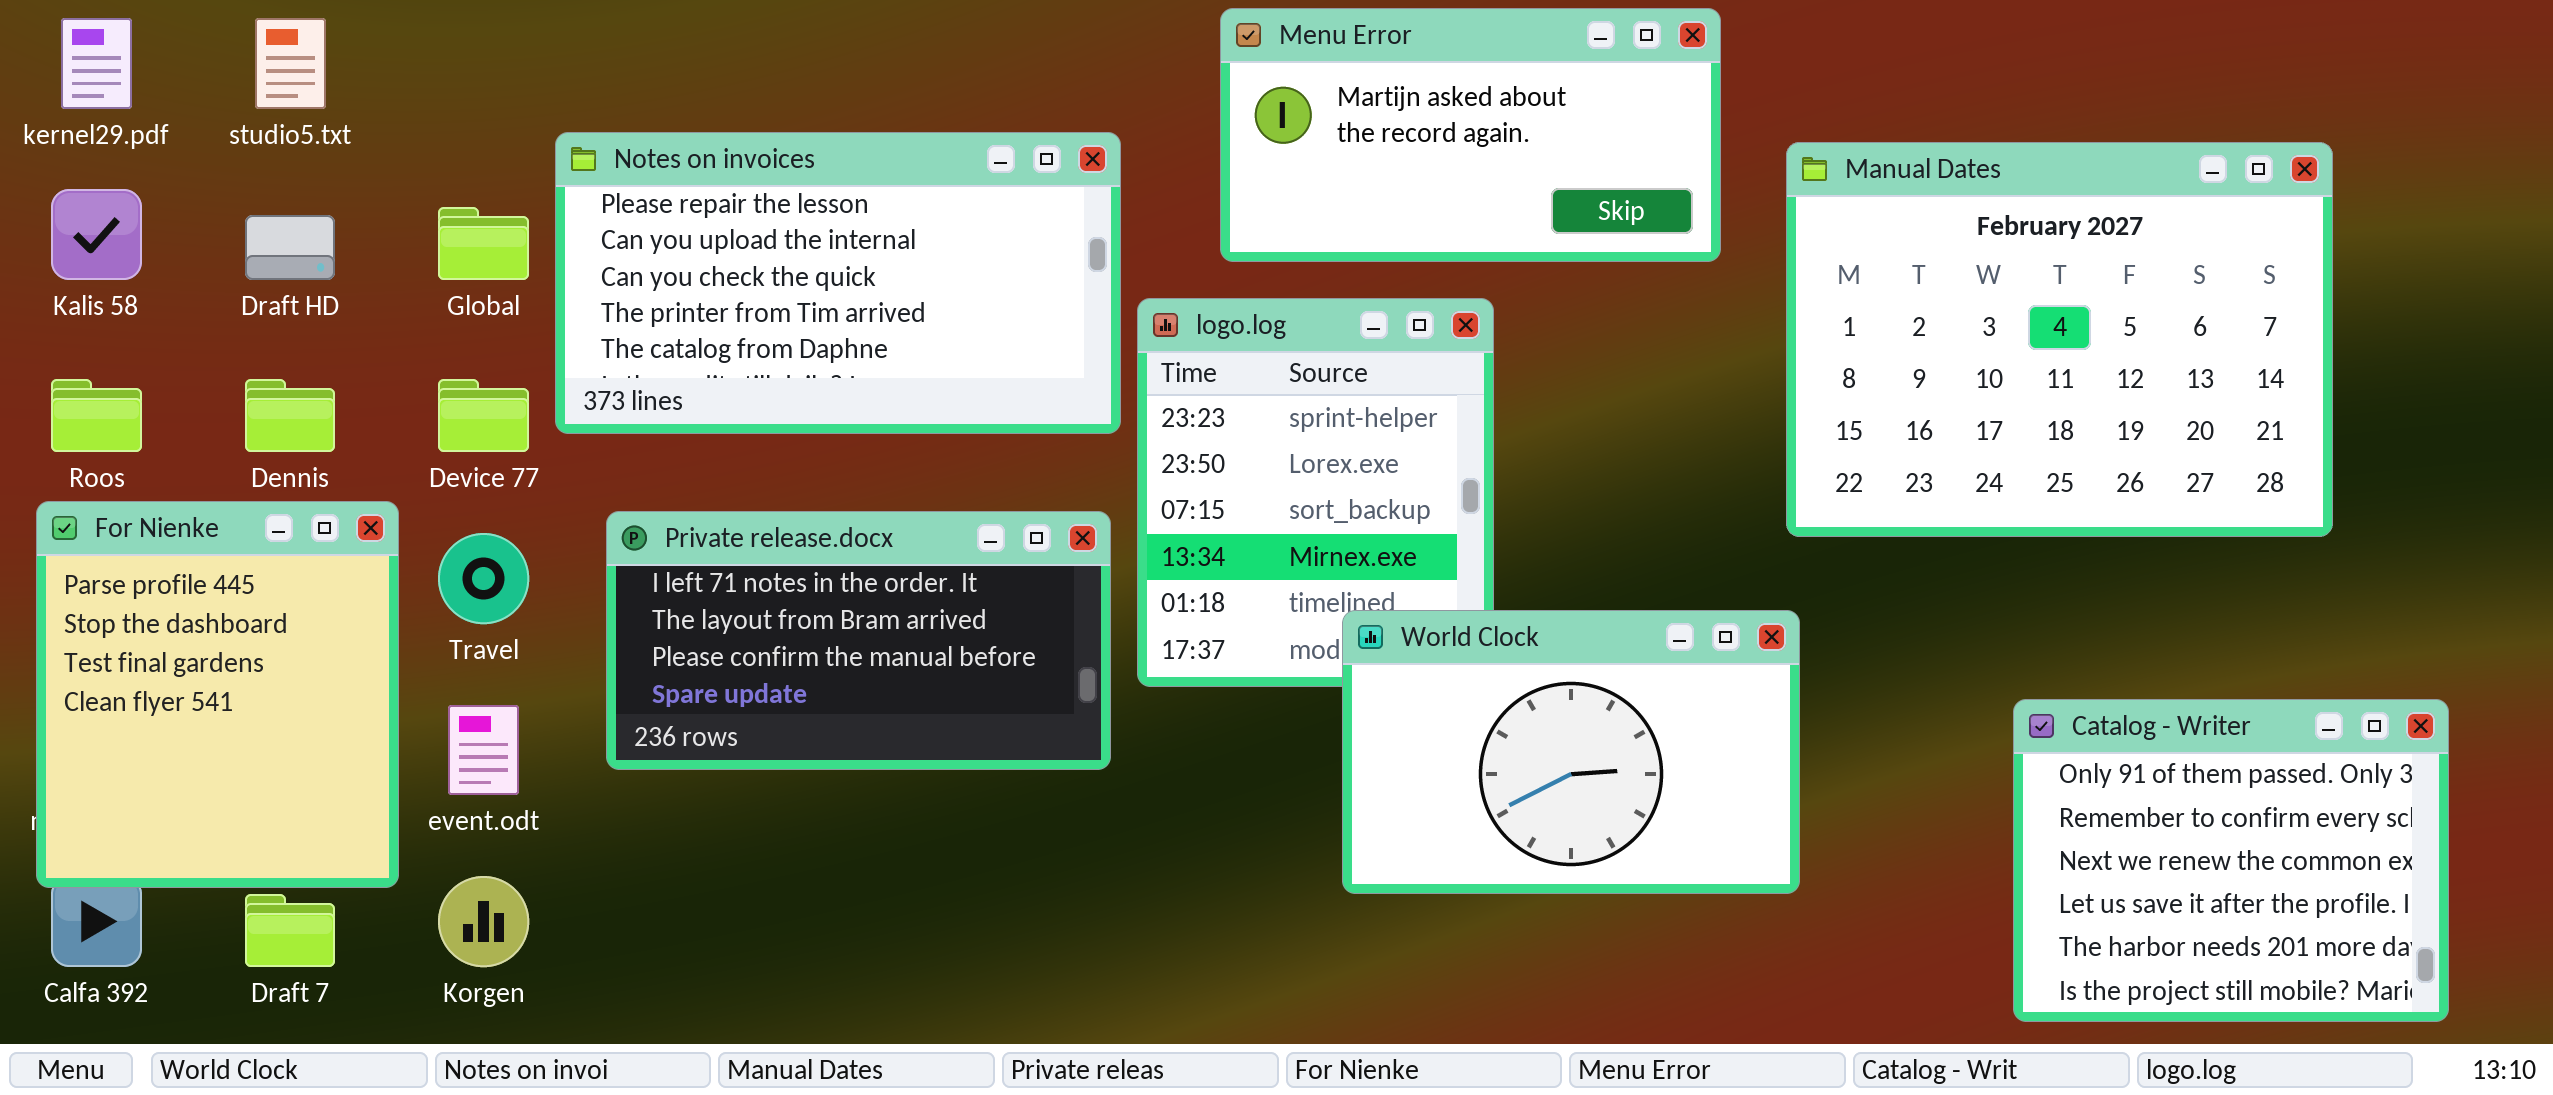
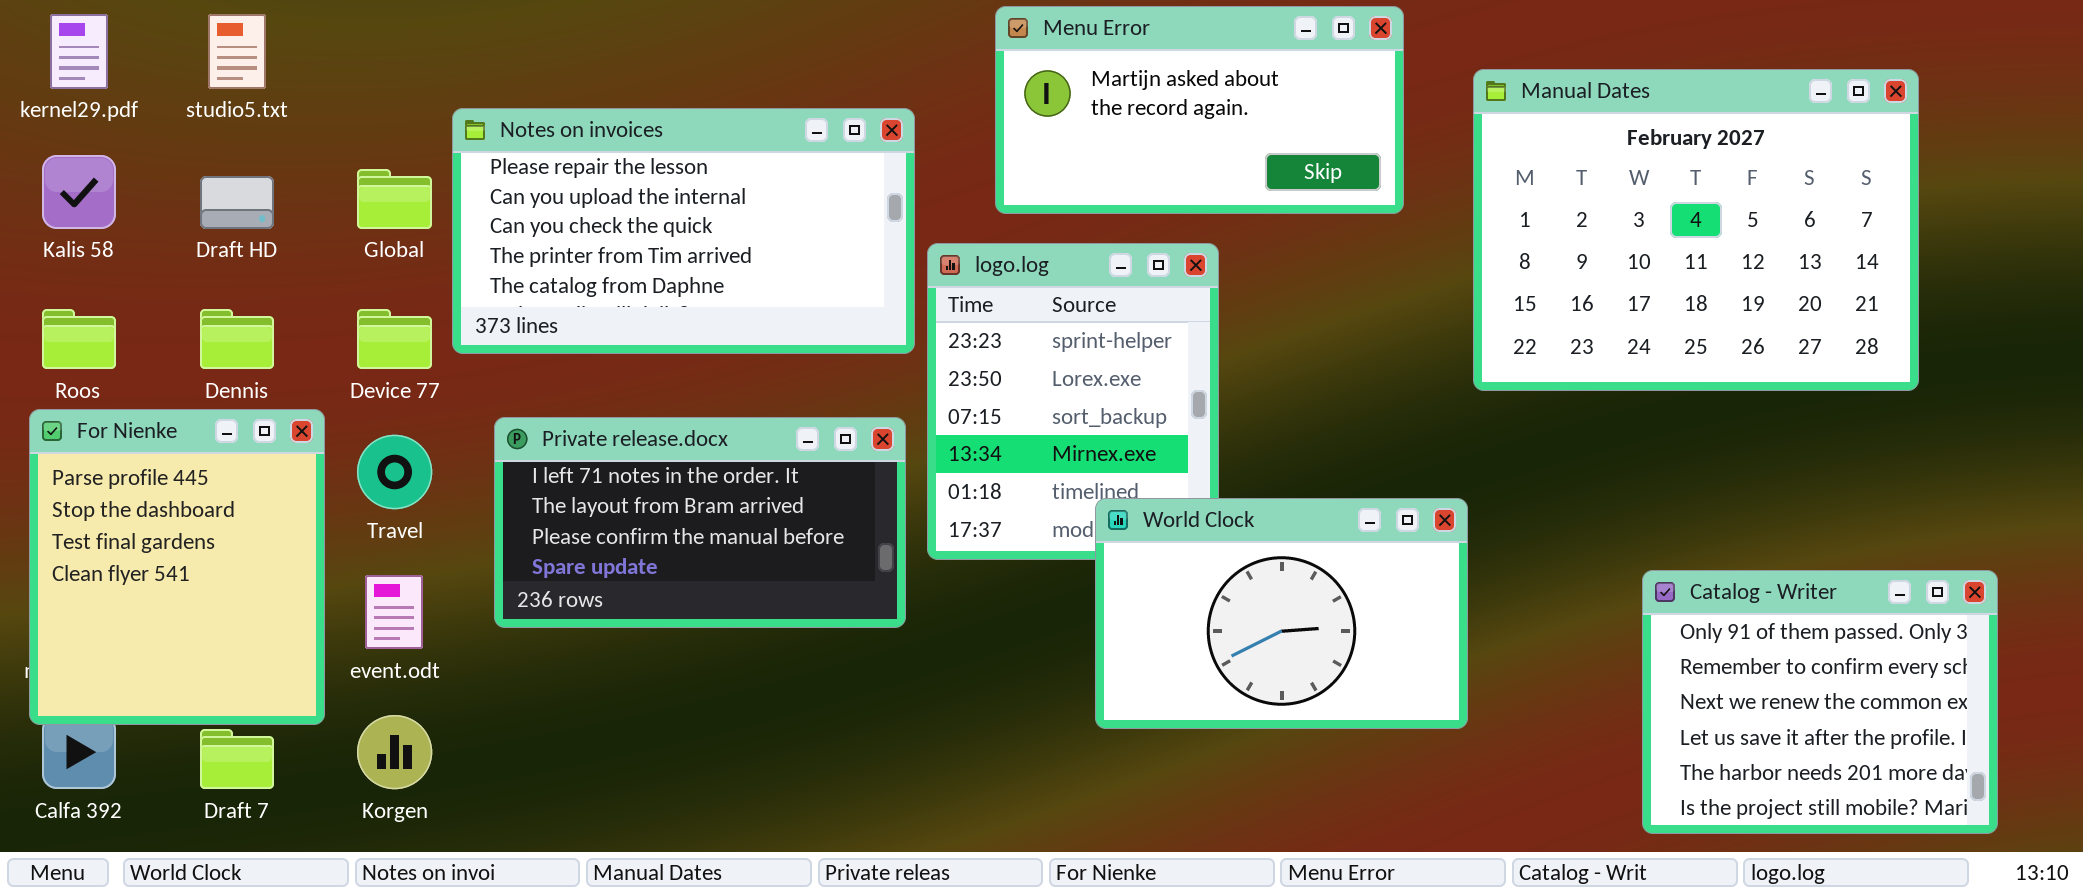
Manual Dates: [1786,142,2333,537] -> [1473,69,1919,391], moved

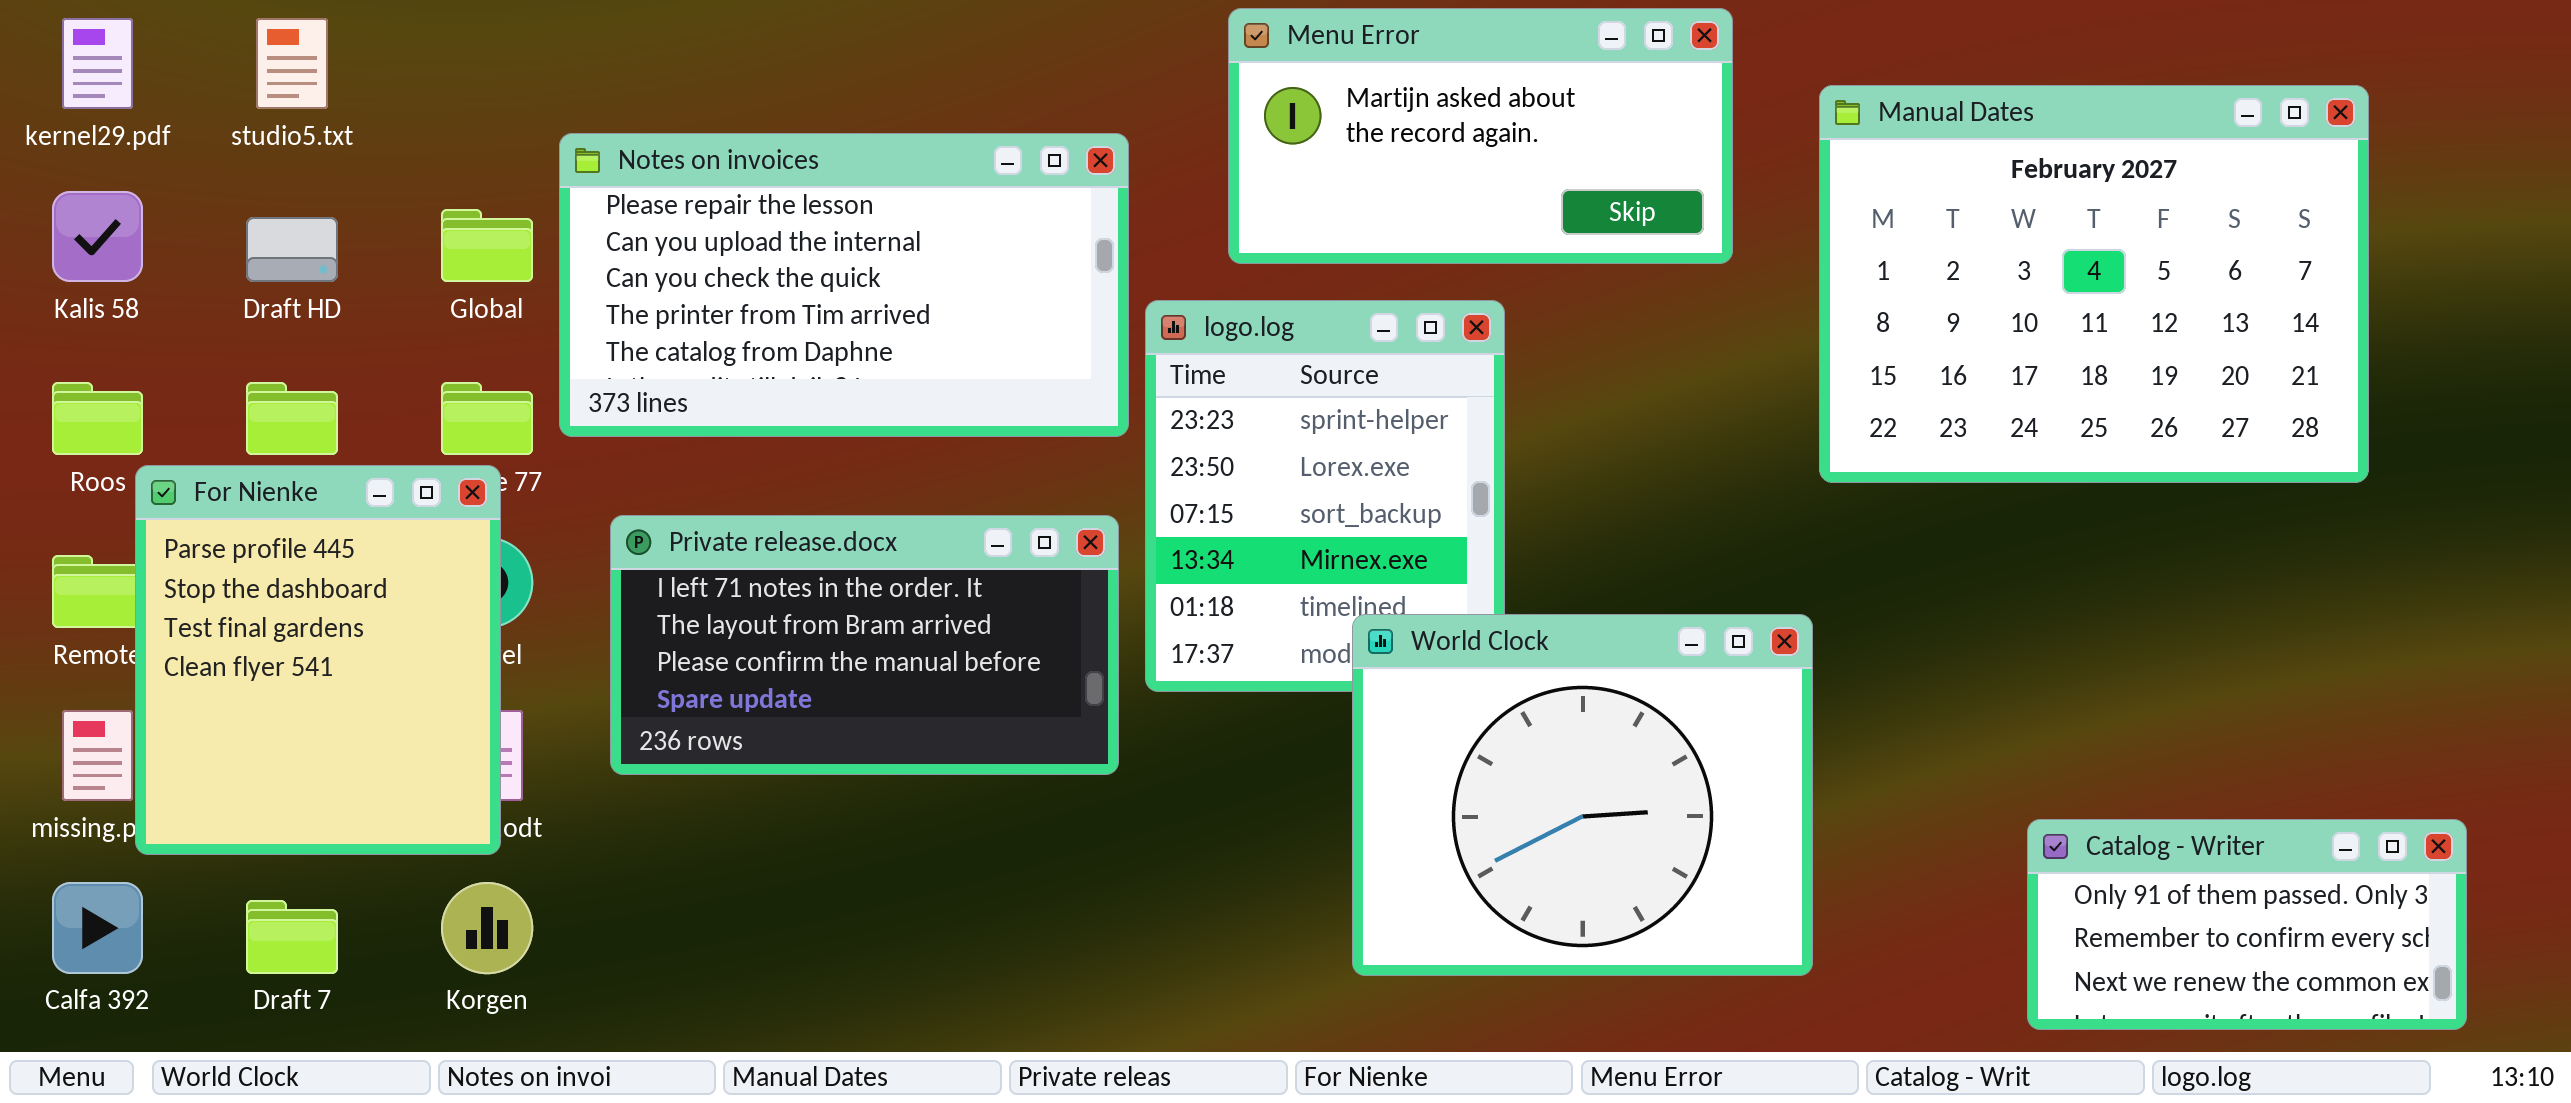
For Nienke: [29,409,325,725] -> [135,465,501,855], moved
World Clock: [1095,498,1468,729] -> [1352,614,1813,976], resized
Catalog - Writer: [1642,570,1998,834] -> [2027,819,2467,1030], resized

